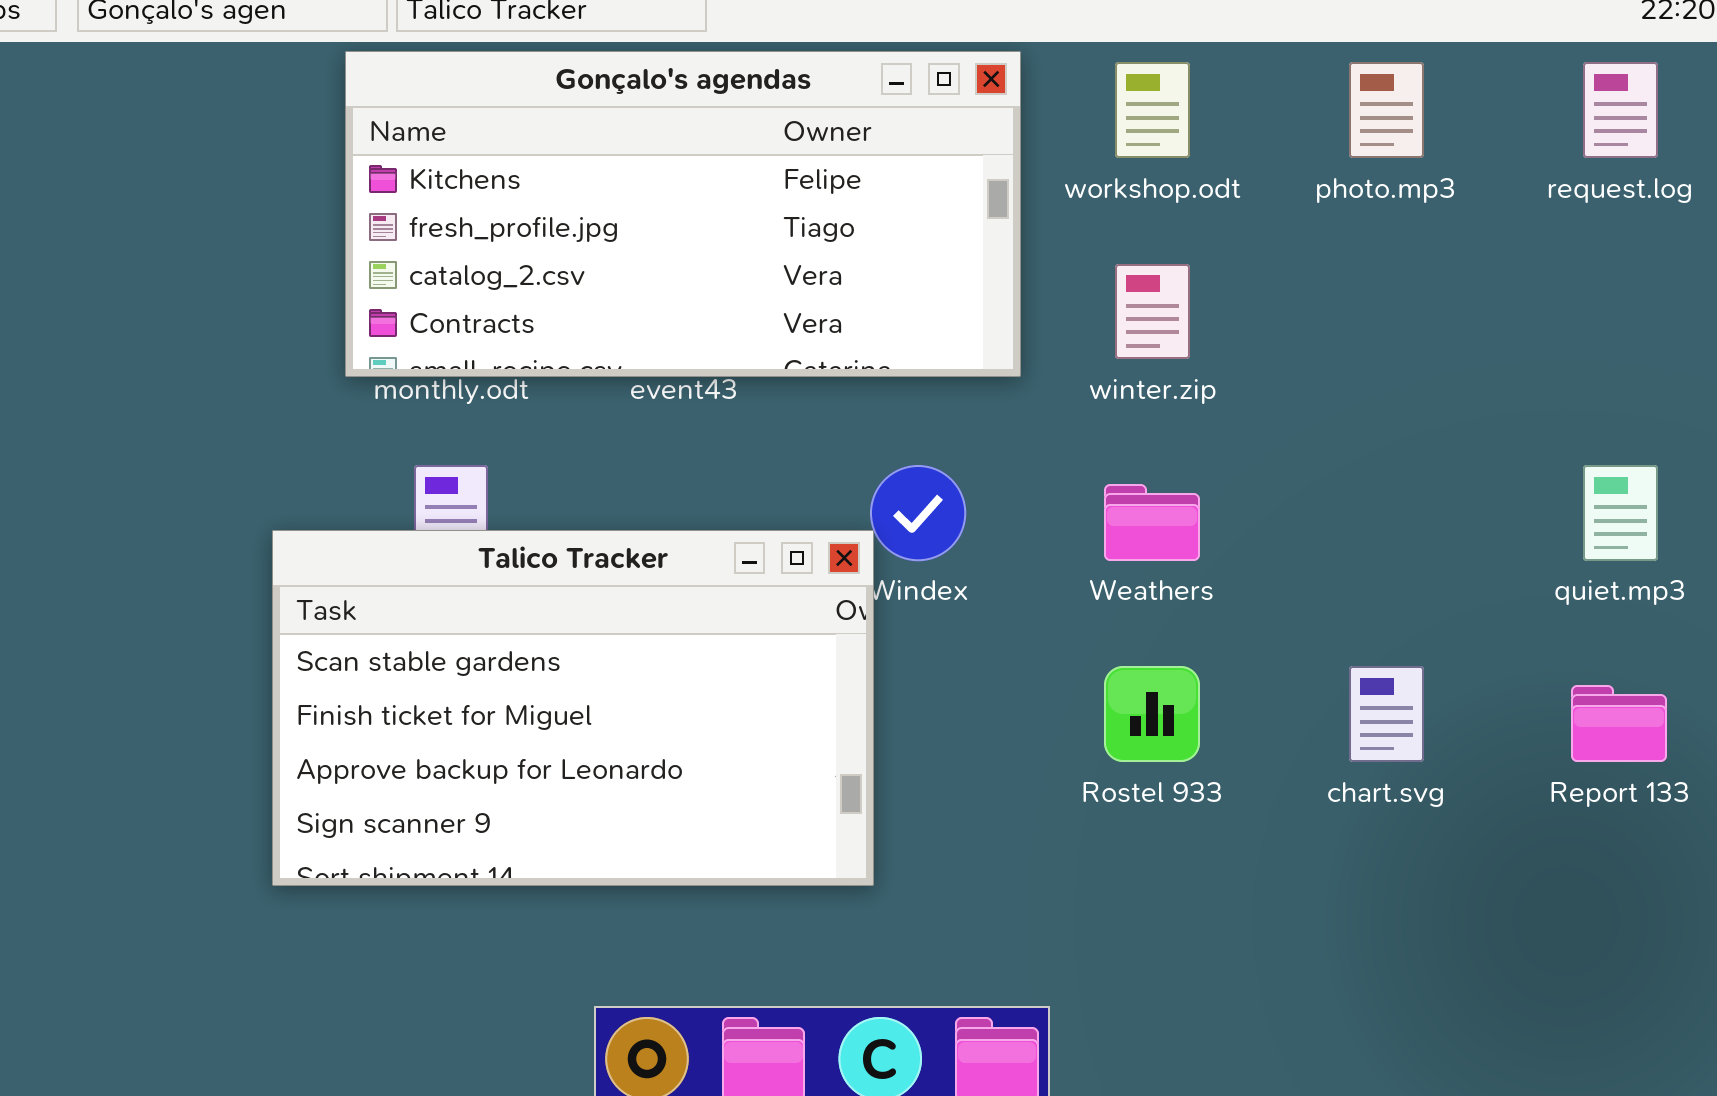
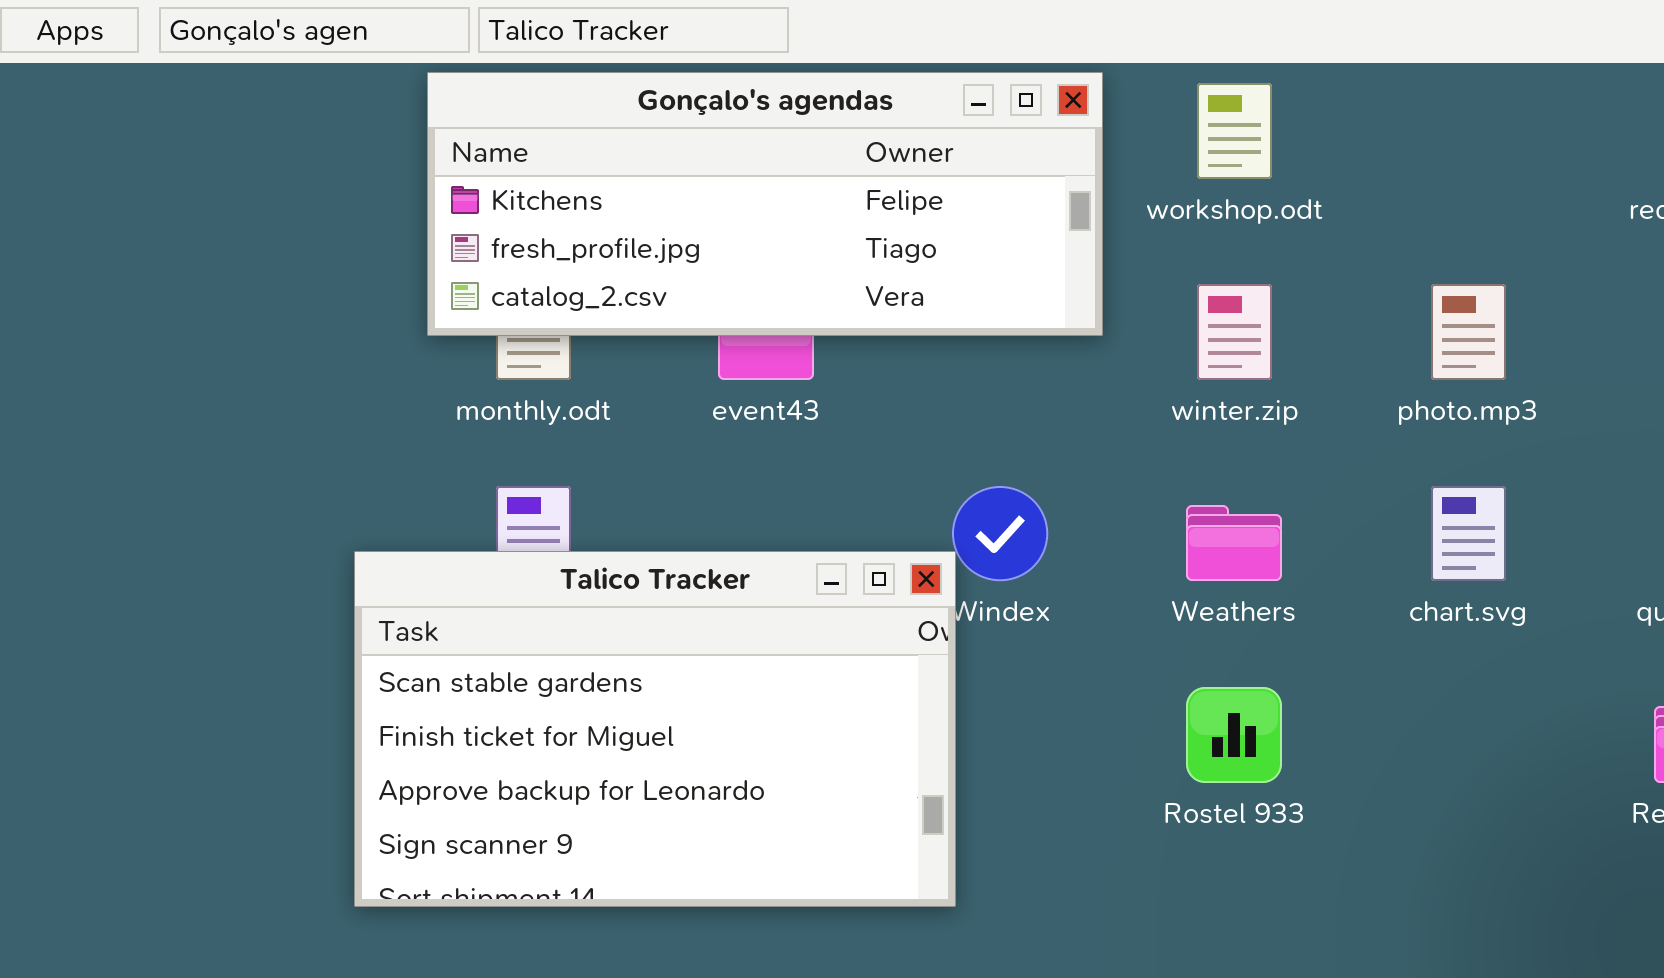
Gonçalo's agendas: [345,51,1021,377] -> [427,72,1103,336], resized
photo.mp3: [1349,62,1424,158] -> [1431,284,1506,380], moved
chart.svg: [1349,666,1424,762] -> [1431,486,1506,581], moved

